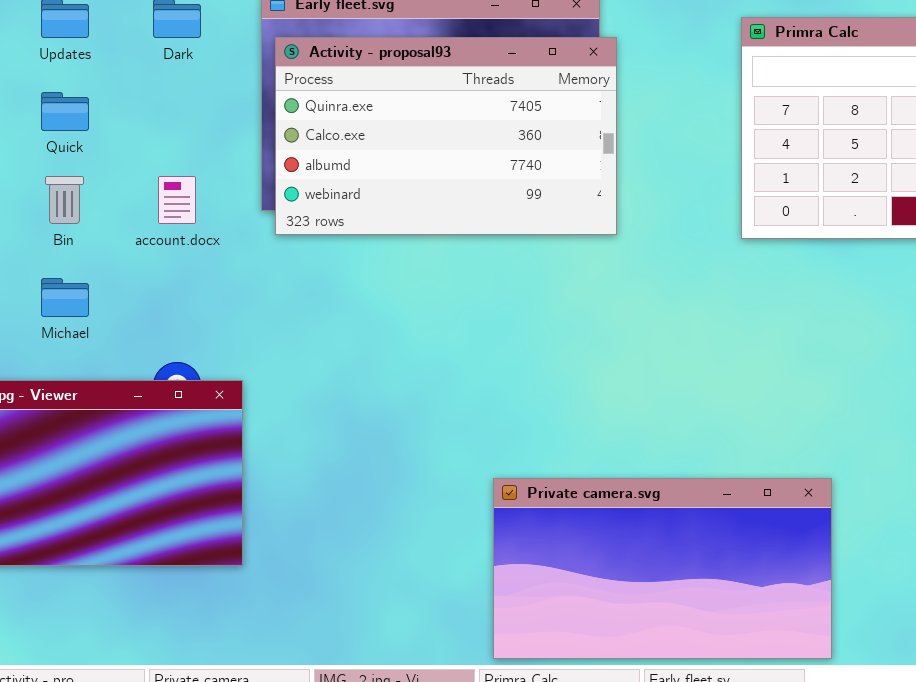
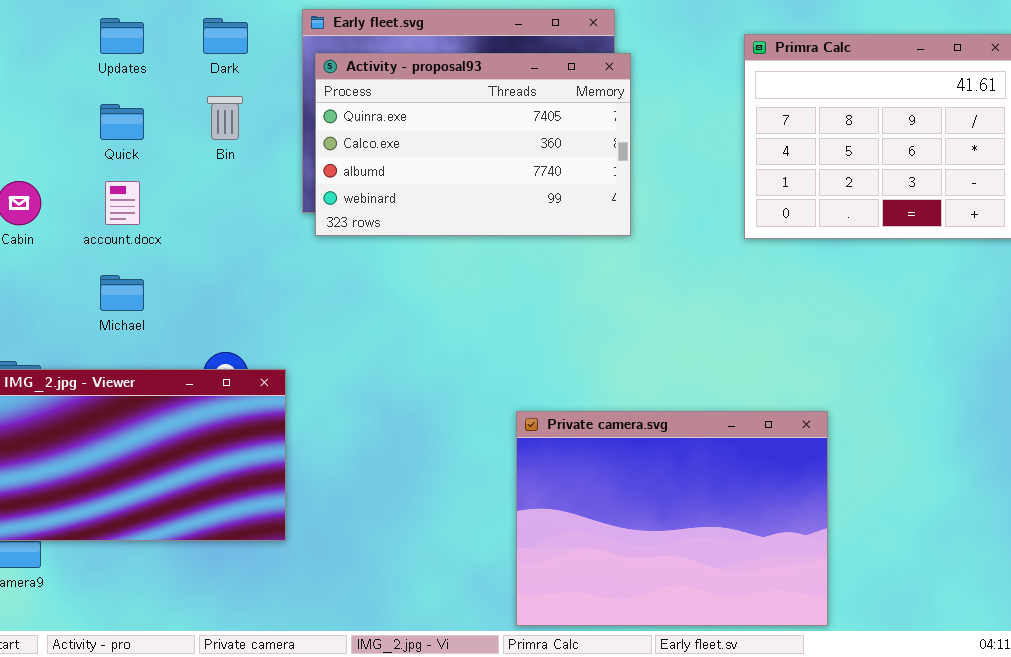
Bin: [45,176,84,224] -> [207,96,243,140], moved
account.docx: [158,176,196,224] -> [105,181,140,225], moved
Private camera.svg: [493,478,832,659] -> [516,411,828,626], resized

